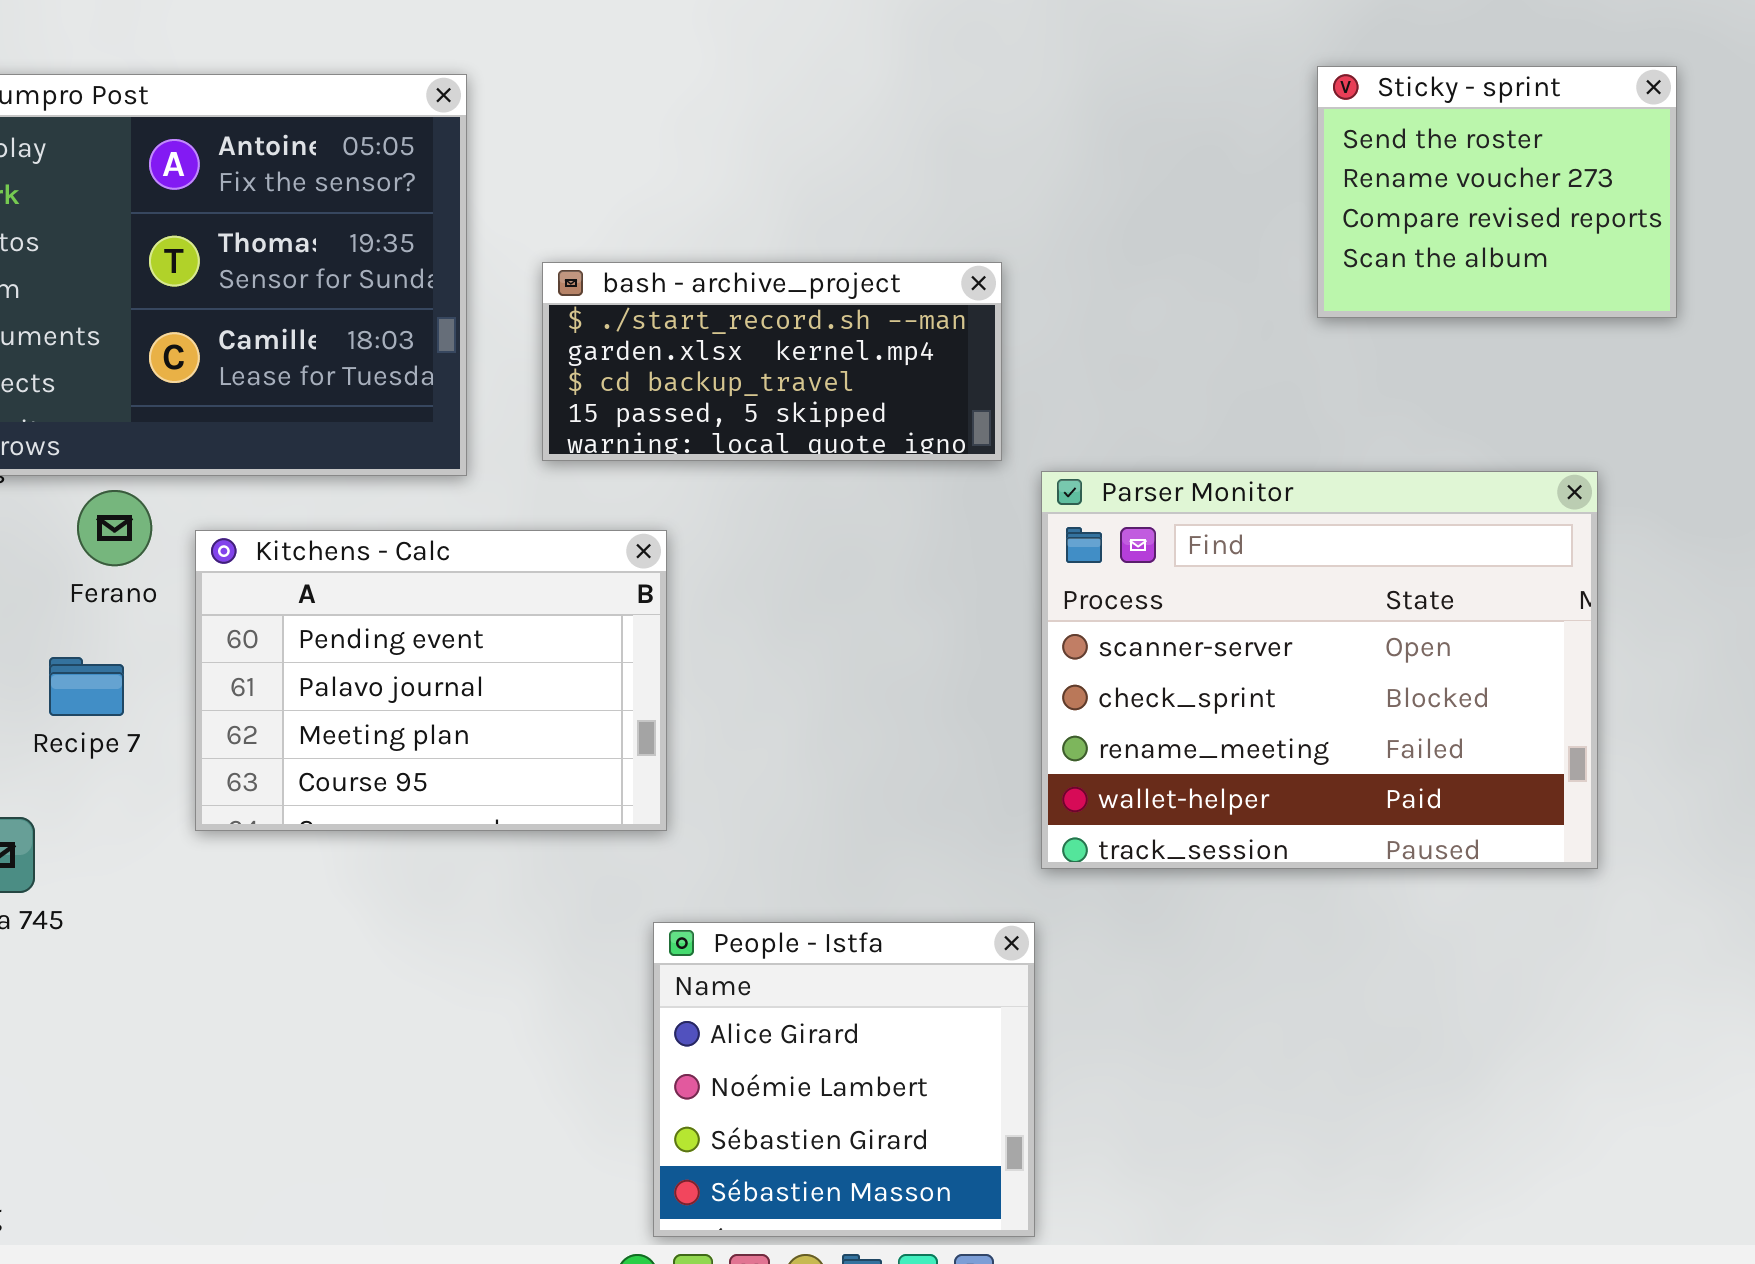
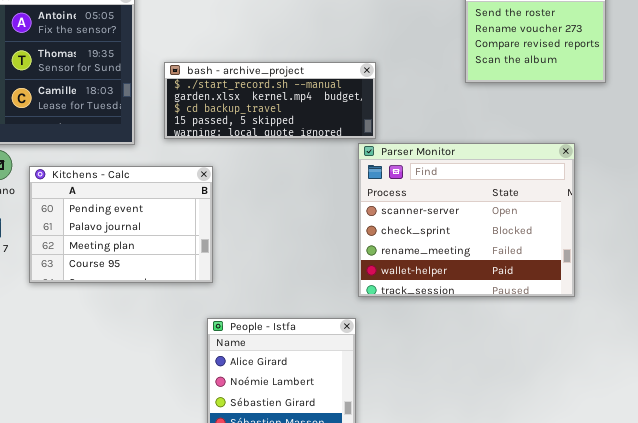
bash - archive_project: [542,262,1002,461] -> [164,62,376,139], resized

